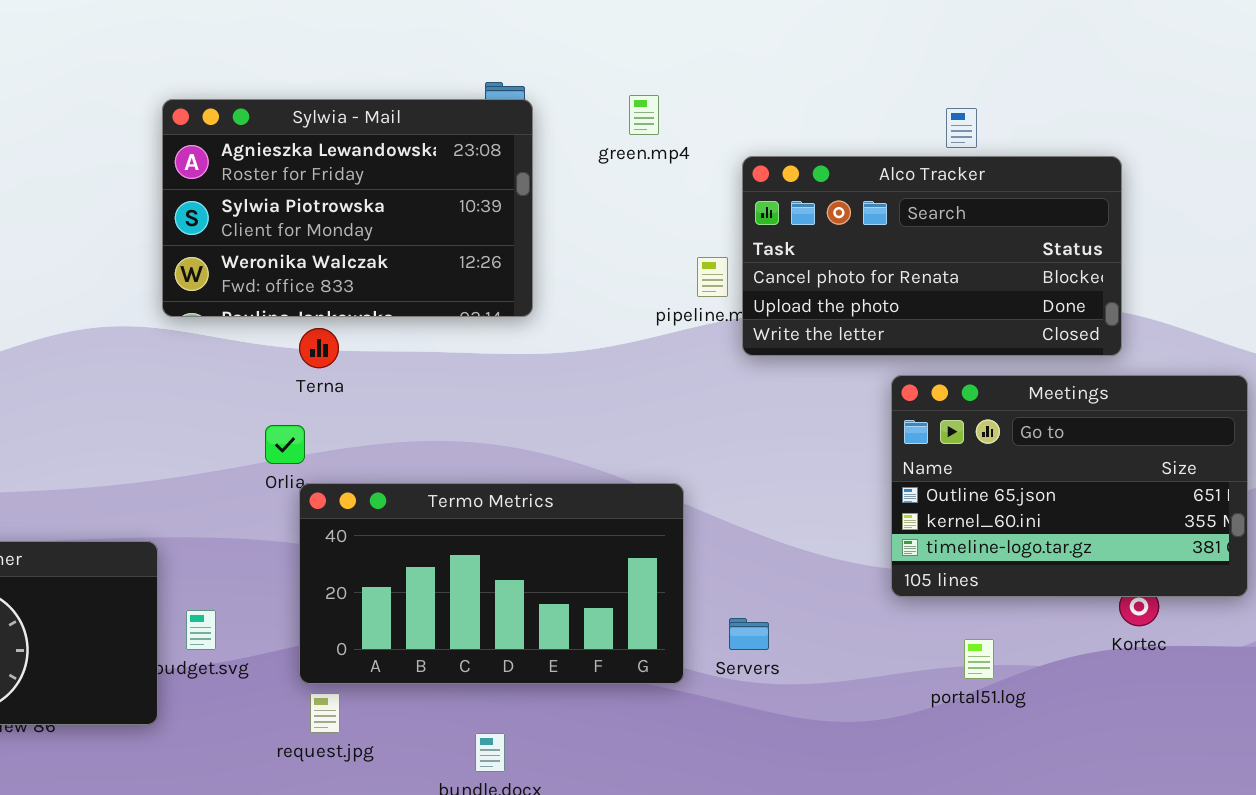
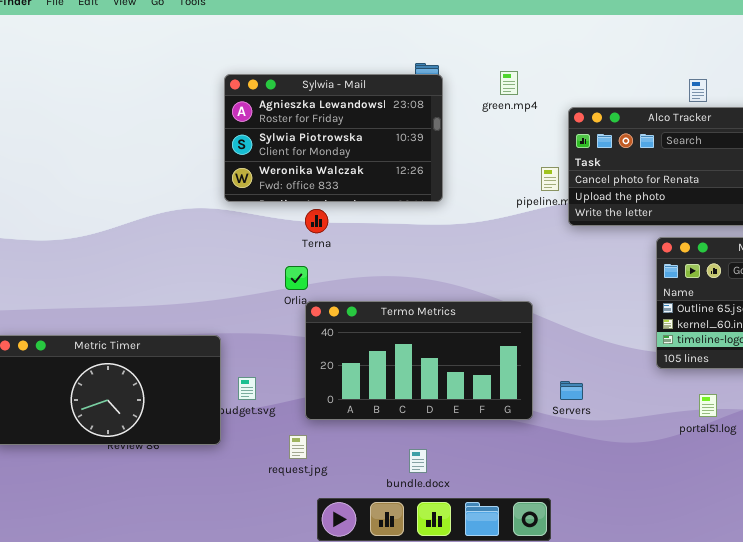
request.jpg: [310,693,340,733] -> [289,435,307,459], moved

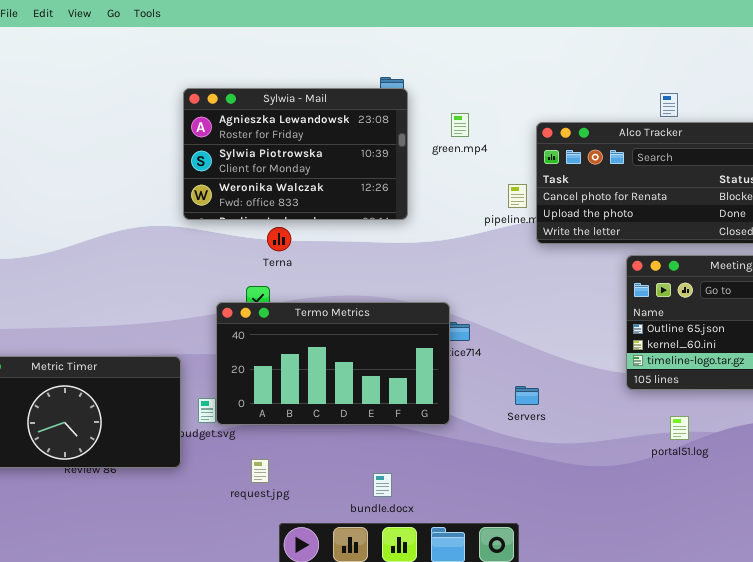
green.mp4: [500,71,518,95] -> [451,113,469,137], moved
Termo Metrics: [305,301,533,420] -> [216,302,450,425], moved
Servers: [560,381,583,400] -> [515,386,539,405], moved

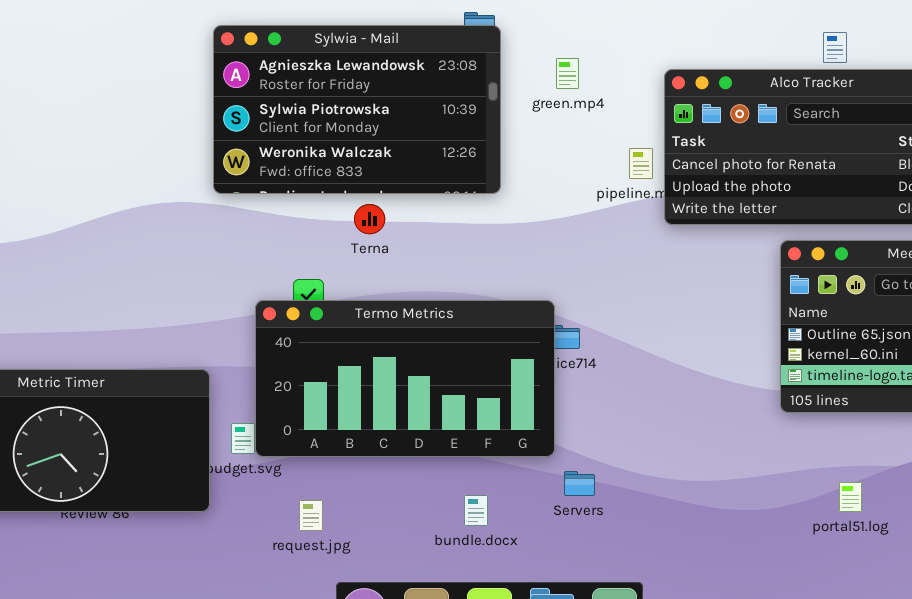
Terna: [267,227,291,251] -> [354,204,385,234], moved
Servers: [515,386,539,405] -> [564,471,595,496], moved
portal51.log: [670,416,689,440] -> [839,482,862,512], moved
bundle.docx: [373,473,392,497] -> [464,495,488,526], moved

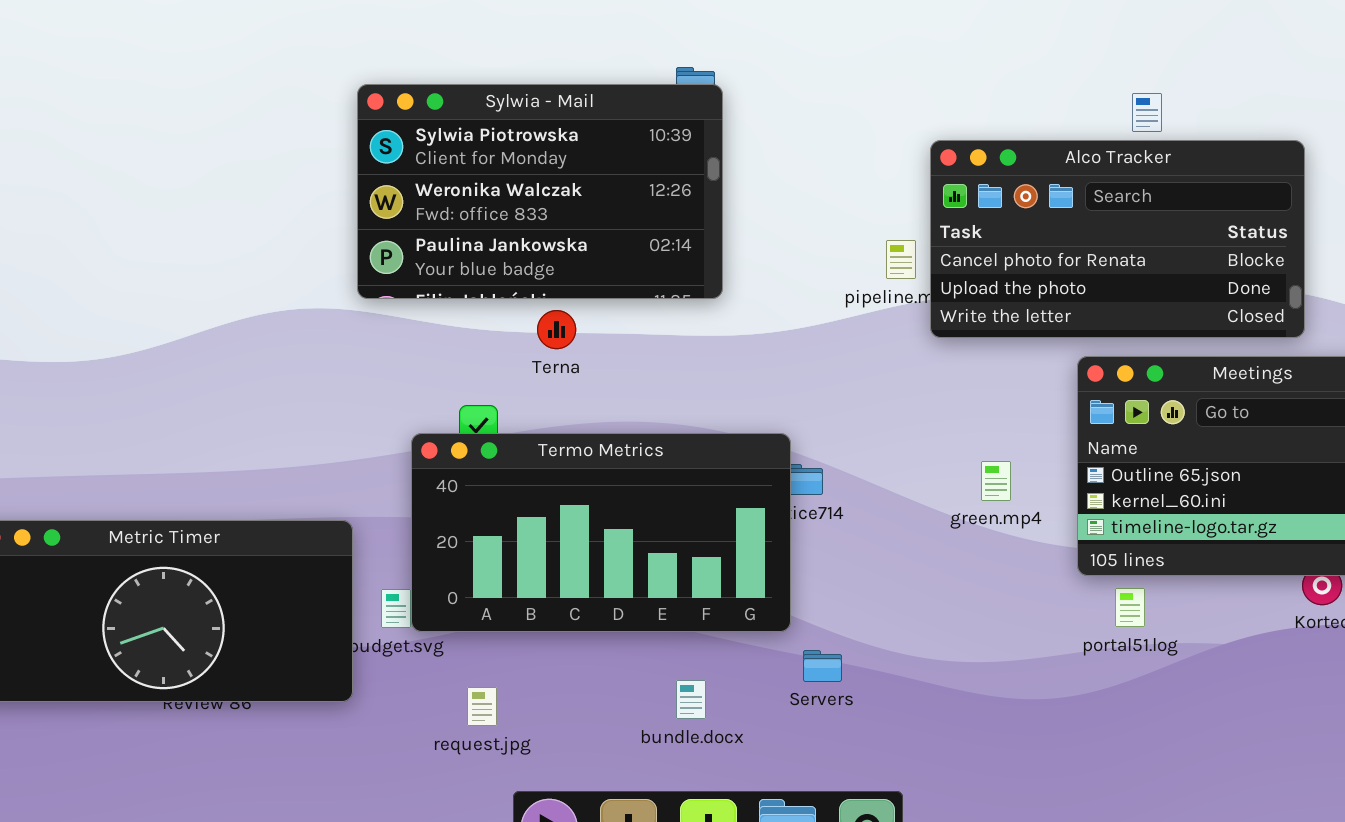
Sylwia - Mail: [213,25,501,194] -> [357,84,723,299], scrolled down 1 row
green.mp4: [556,58,579,89] -> [981,461,1011,501], moved
portal51.log: [839,482,862,512] -> [1115,588,1145,627], moved

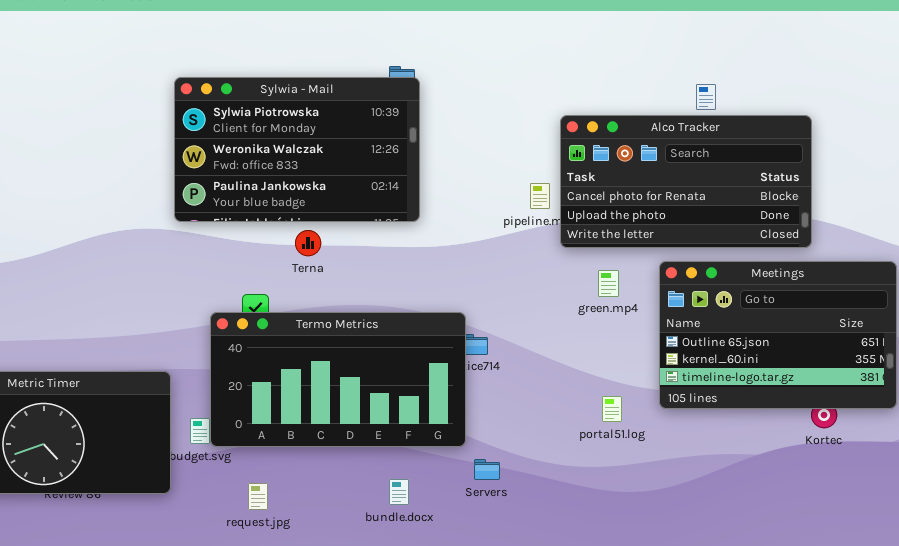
green.mp4: [981,461,1011,501] -> [598,270,619,297], moved
portal51.log: [1115,588,1145,627] -> [602,396,622,422], moved

